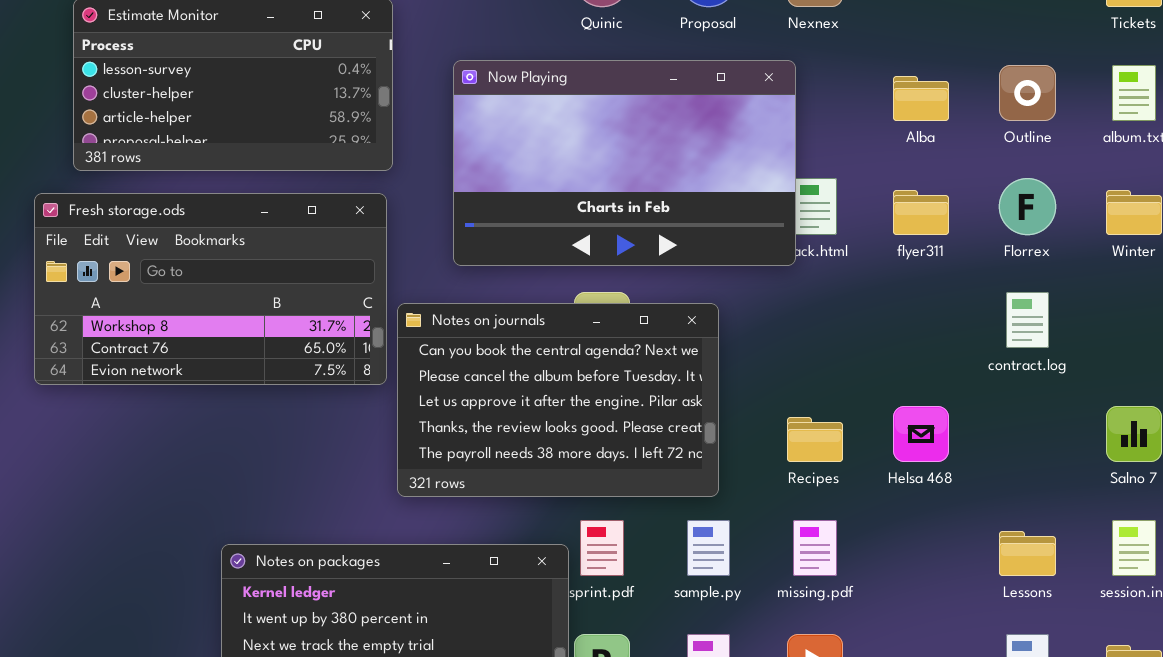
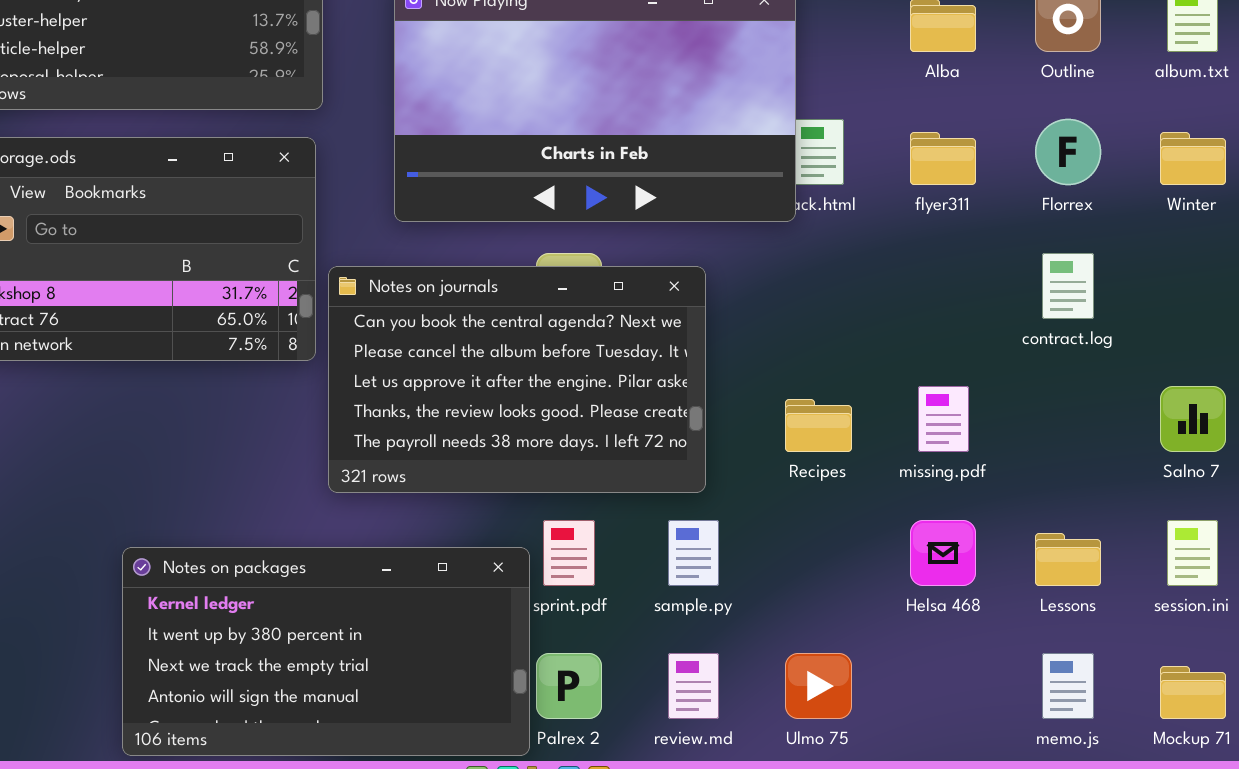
Helsa 468: [893,406,949,462] -> [910,520,976,586], moved
missing.pdf: [793,520,837,576] -> [918,386,969,452], moved

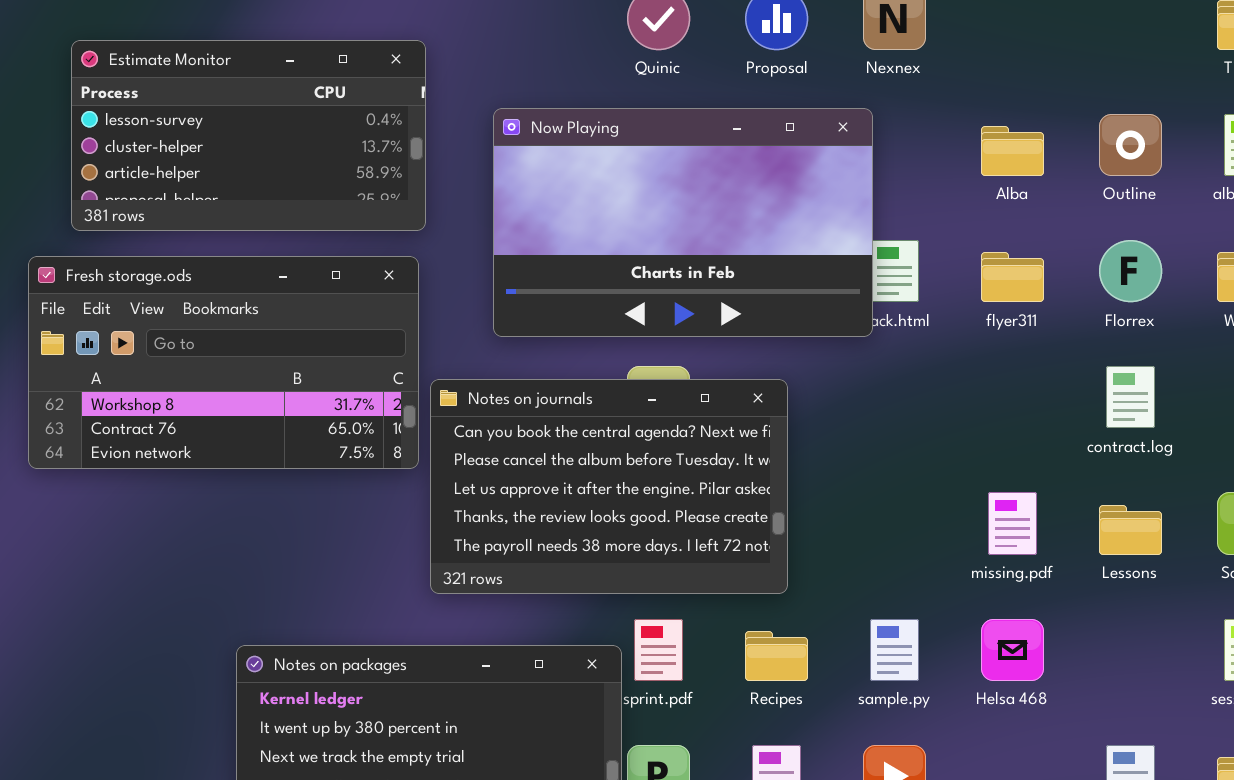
Recipes: [785,399,852,452] -> [745,631,808,681], moved
sample.py: [668,520,719,586] -> [870,619,919,681], moved
Lessons: [1035,533,1101,586] -> [1099,505,1162,555], moved

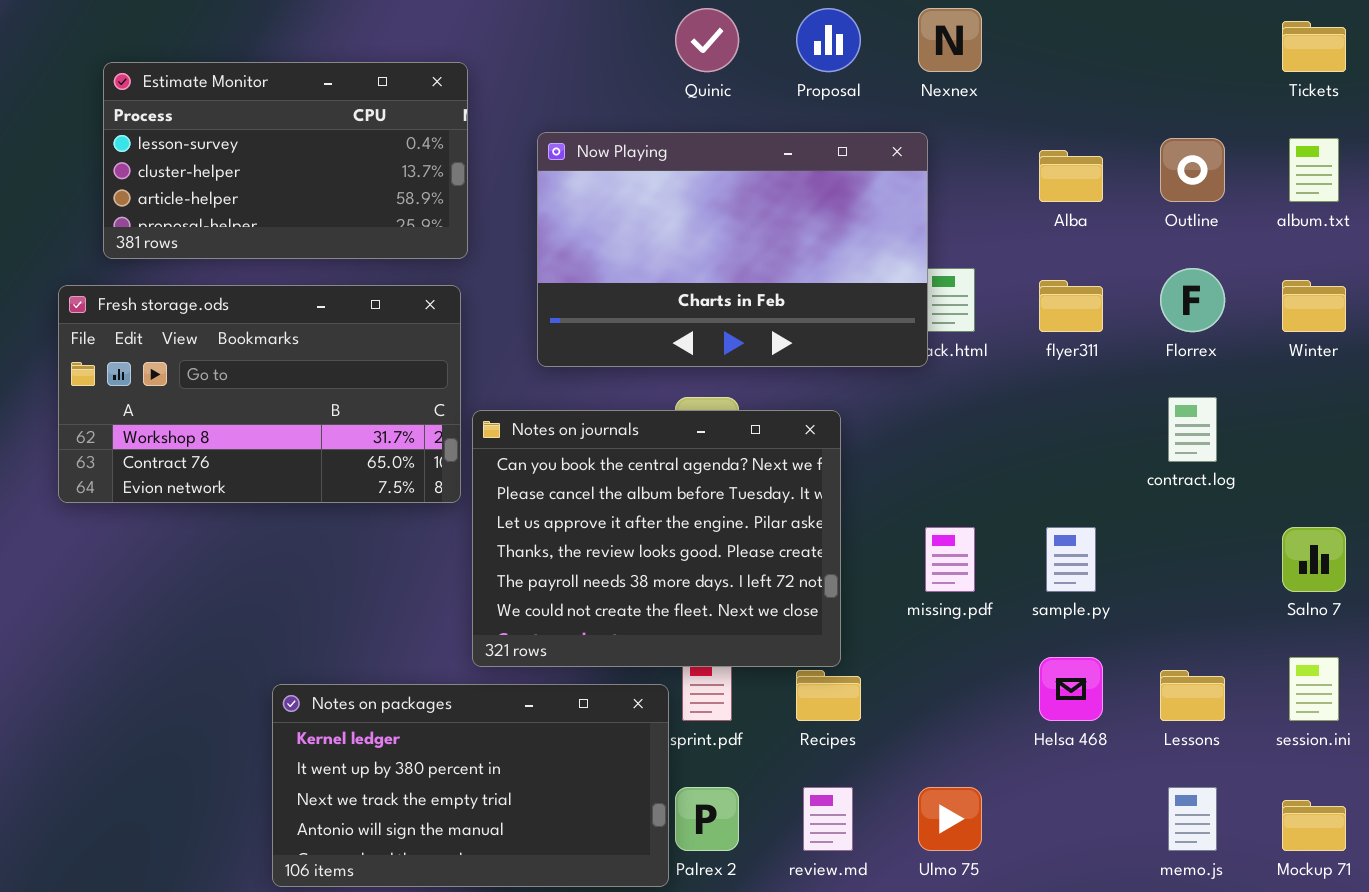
Notes on journals: [430,379,788,594] -> [472,410,841,667], resized
missing.pdf: [988,492,1037,555] -> [925,527,975,592], moved
Lessons: [1099,505,1162,555] -> [1160,670,1225,721], moved
sample.py: [870,619,919,681] -> [1046,527,1096,592], moved

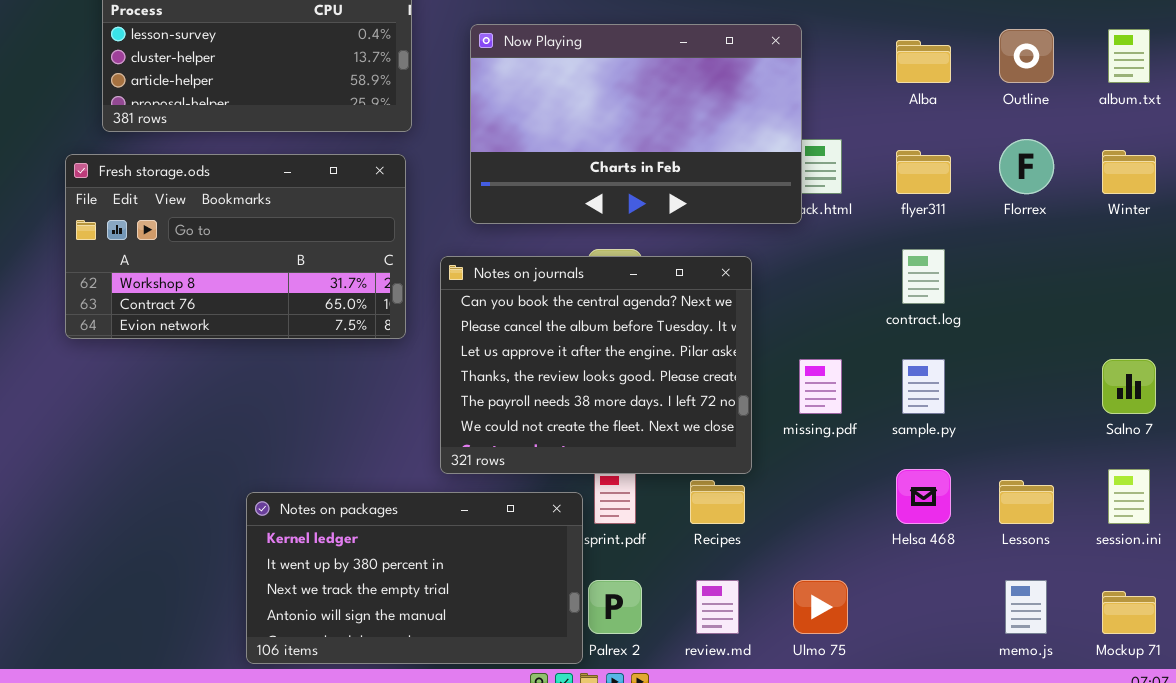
contract.log: [1168,397,1217,462] -> [902,249,945,304], moved
Notes on journals: [472,410,841,667] -> [440,256,752,474], moved

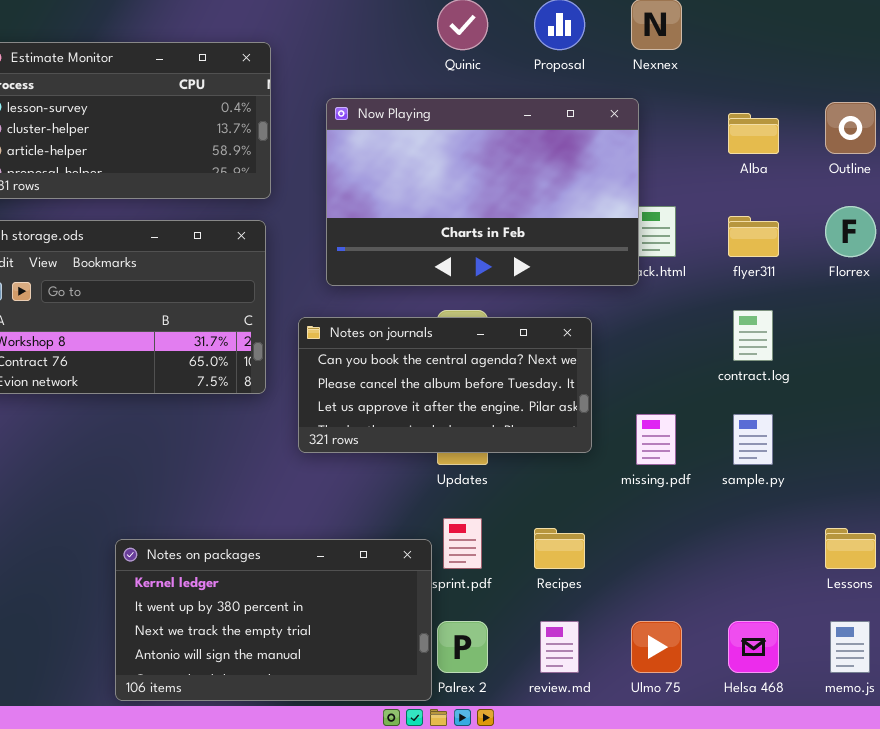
Notes on journals: [440,256,752,474] -> [298,317,592,453], resized
Helsa 468: [896,469,951,524] -> [728,621,779,673], moved

